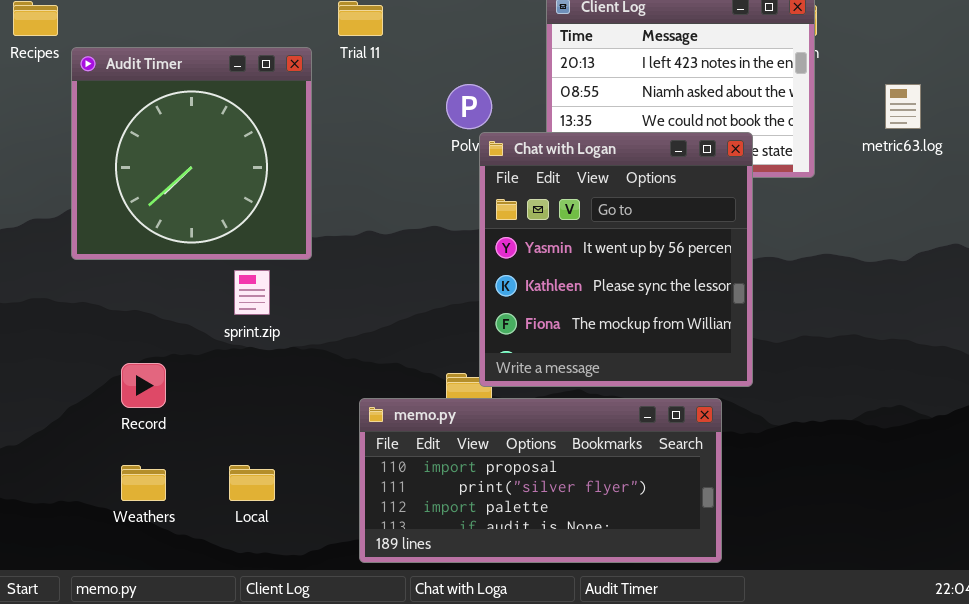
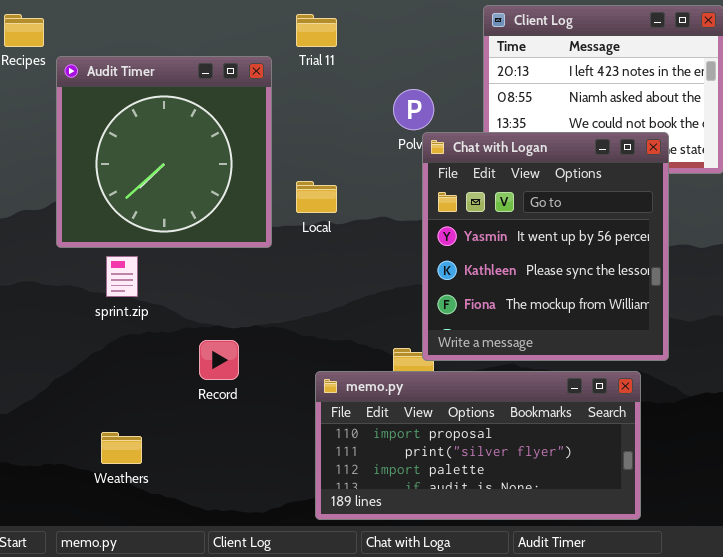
sprint.zip: [234,270,270,315] -> [106,256,138,297], moved
Record: [121,363,166,408] -> [199,340,239,380], moved
Local: [229,465,275,501] -> [296,181,337,213], moved

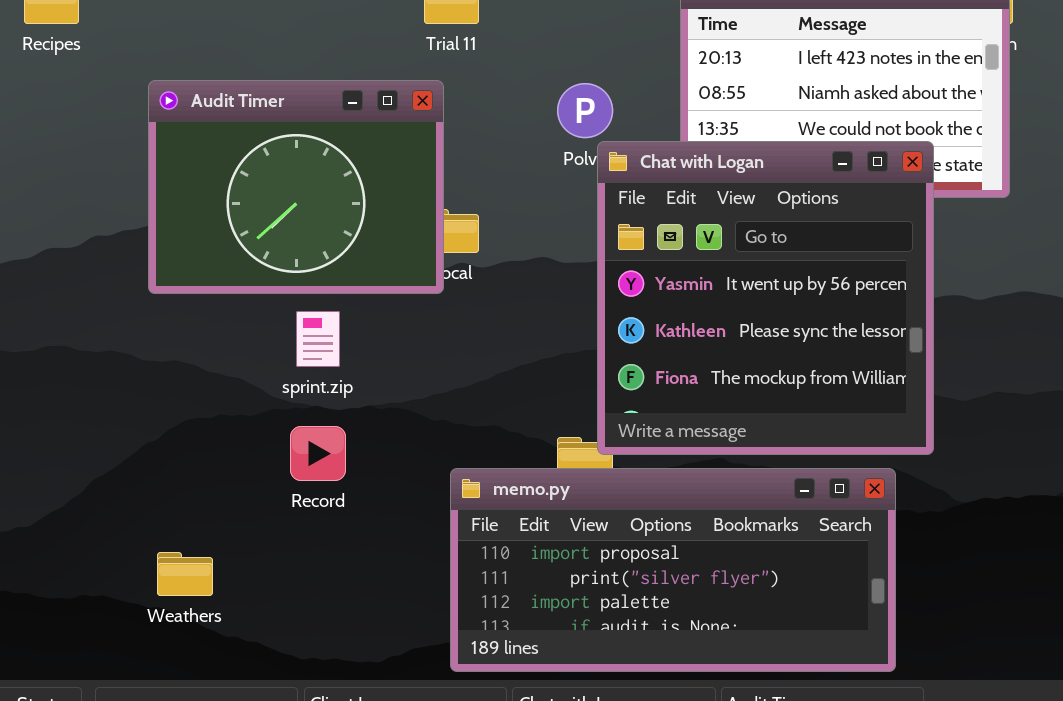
Audit Timer: [56,56,272,248] -> [148,80,444,294], moved, resized
sprint.zip: [106,256,138,297] -> [296,311,340,367], moved

